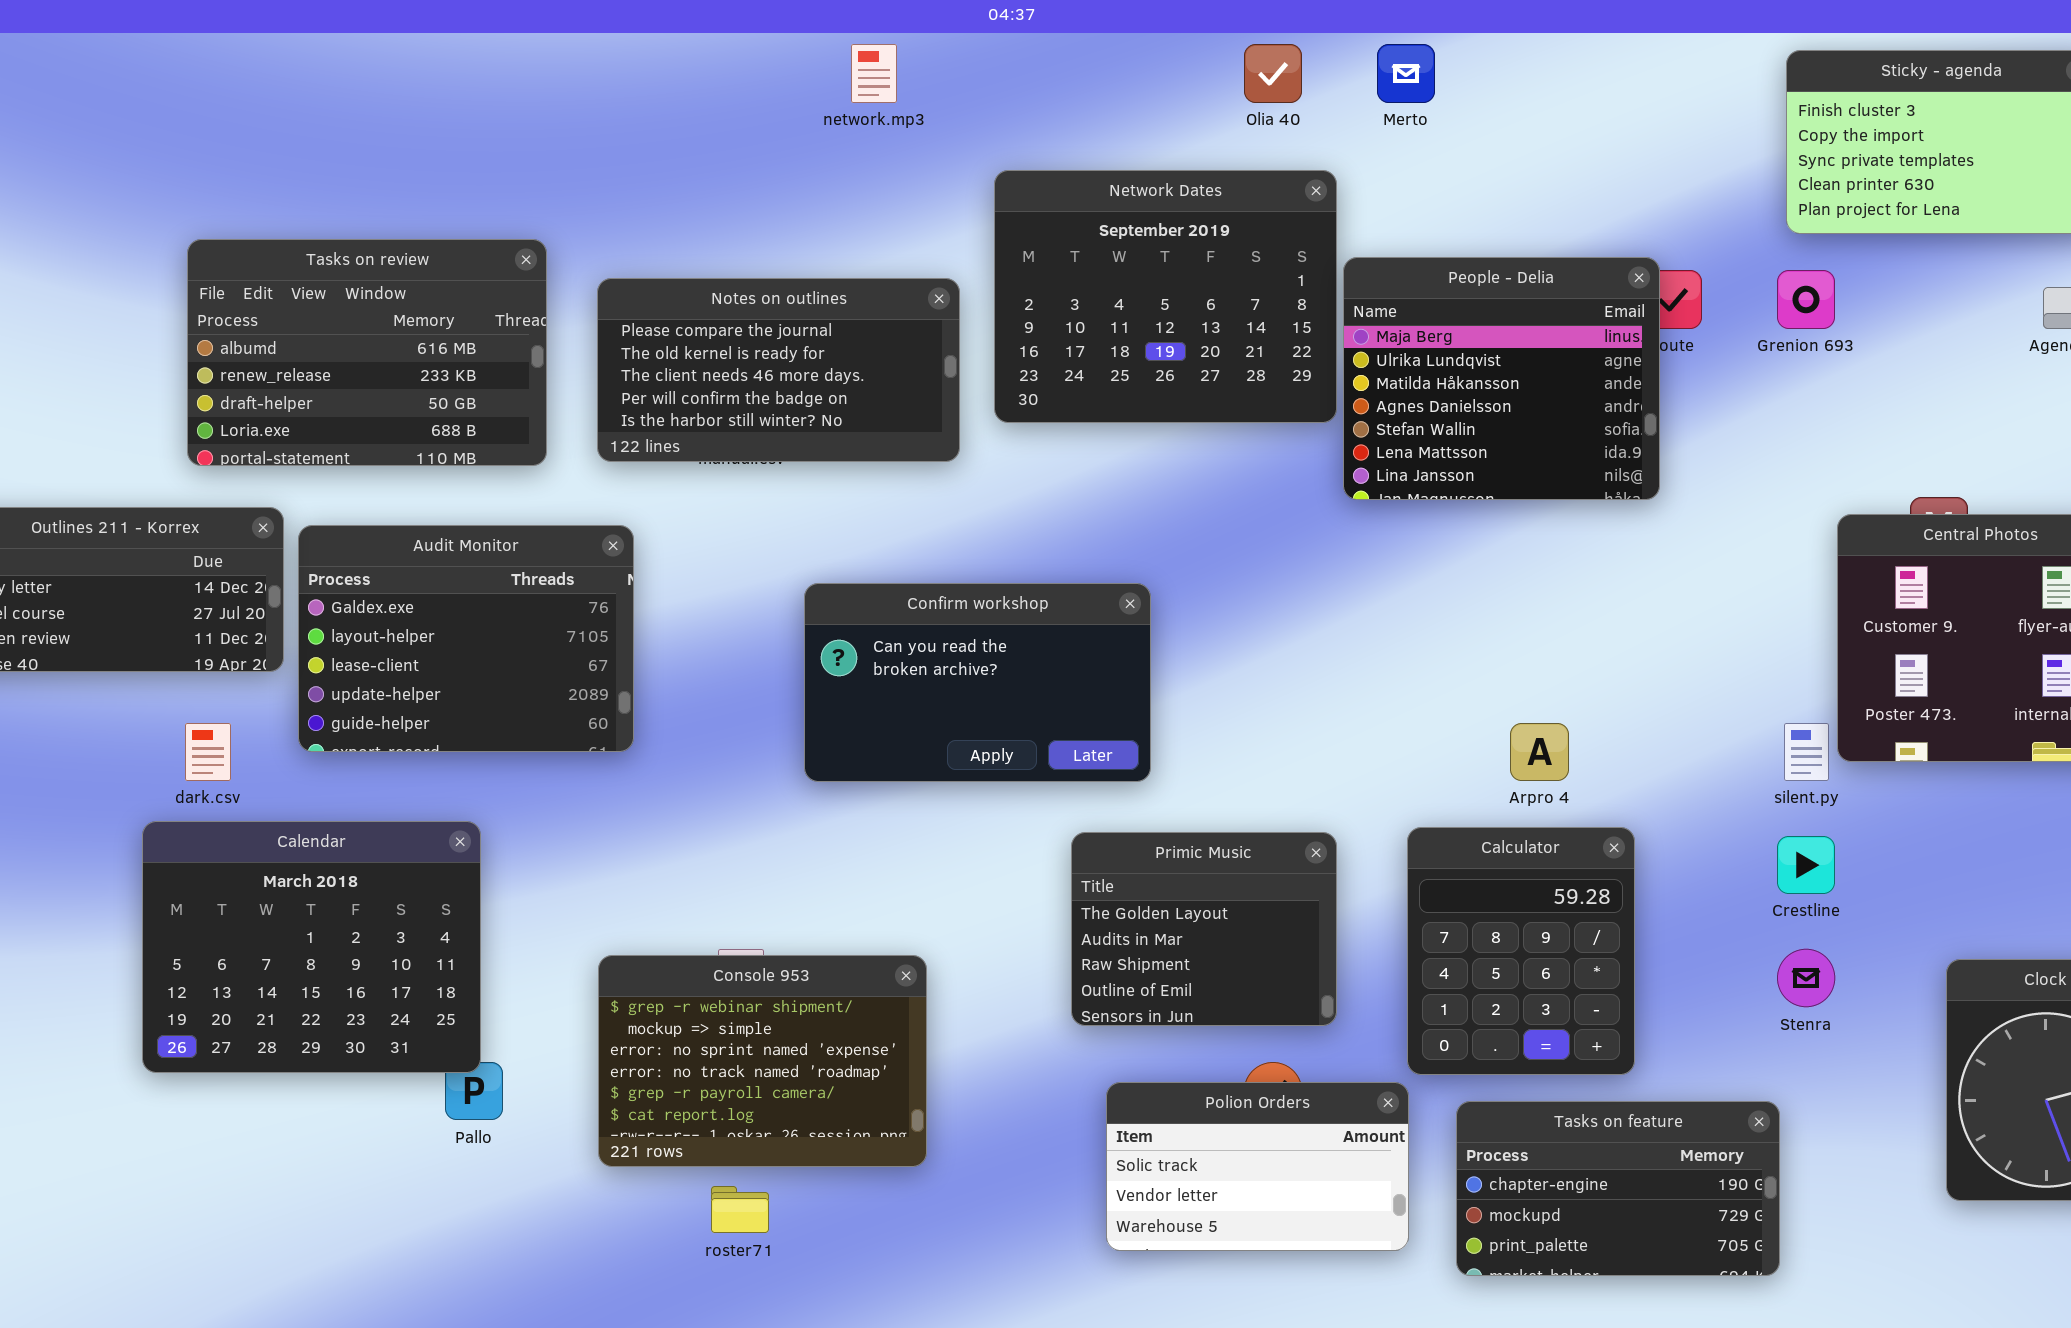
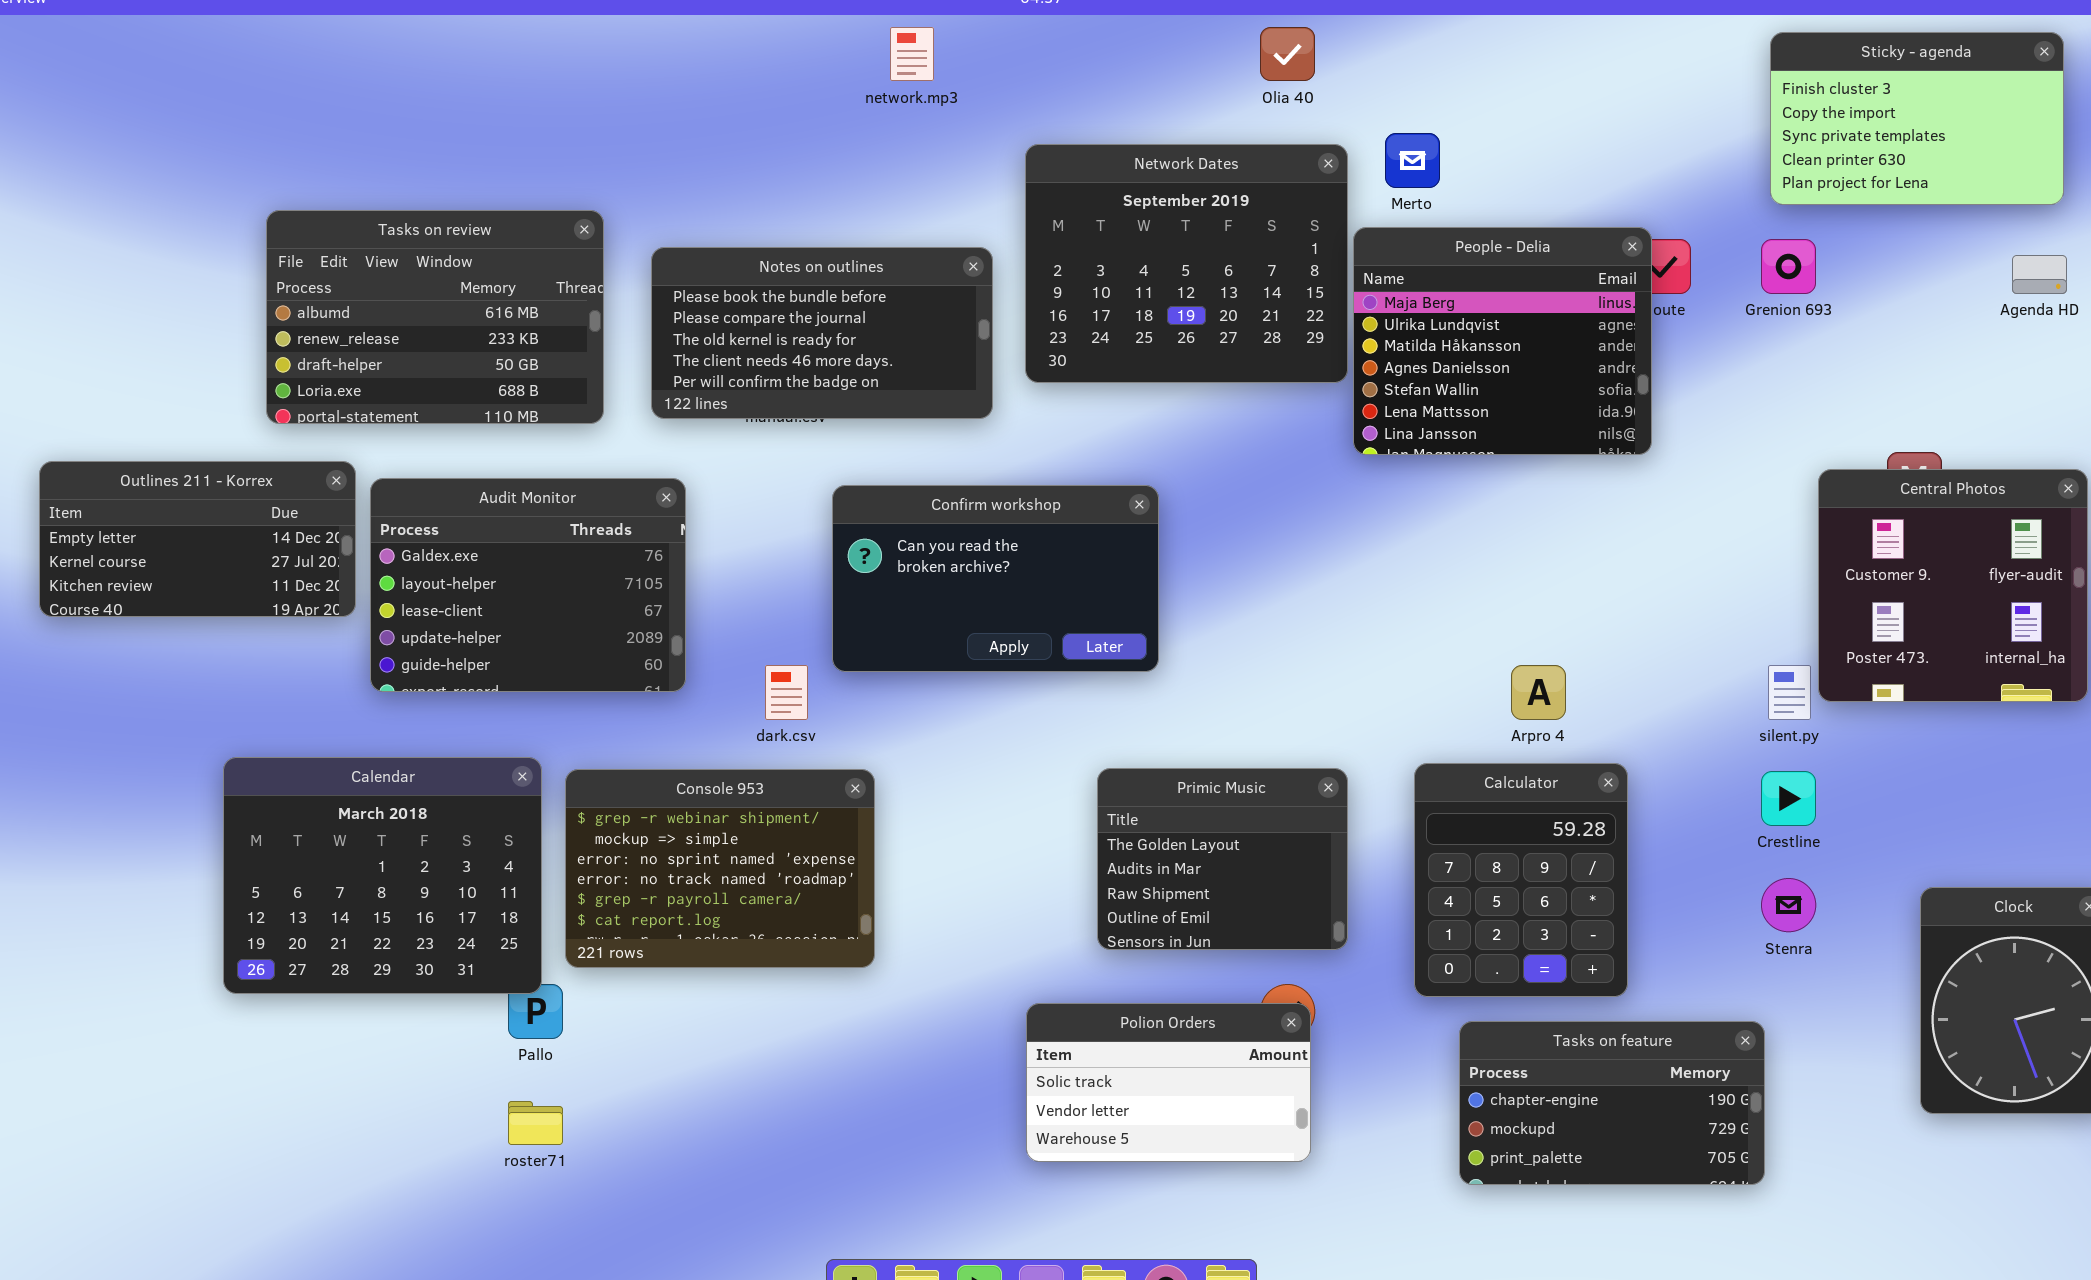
Merto: [1377,44,1435,103] -> [1385,133,1440,188], moved
Notes on outlines: [597,278,960,462] -> [651,247,993,419], scrolled up 1 row
Confirm workshop: [804,583,1151,782] -> [832,485,1159,672], moved
dark.csv: [185,723,231,781] -> [765,665,808,720], moved
Console 953: [598,955,927,1167] -> [565,769,875,968], moved
Polion Orders: [1106,1082,1409,1251] -> [1026,1003,1311,1162], moved
roster71: [711,1186,769,1233] -> [508,1101,563,1145], moved

